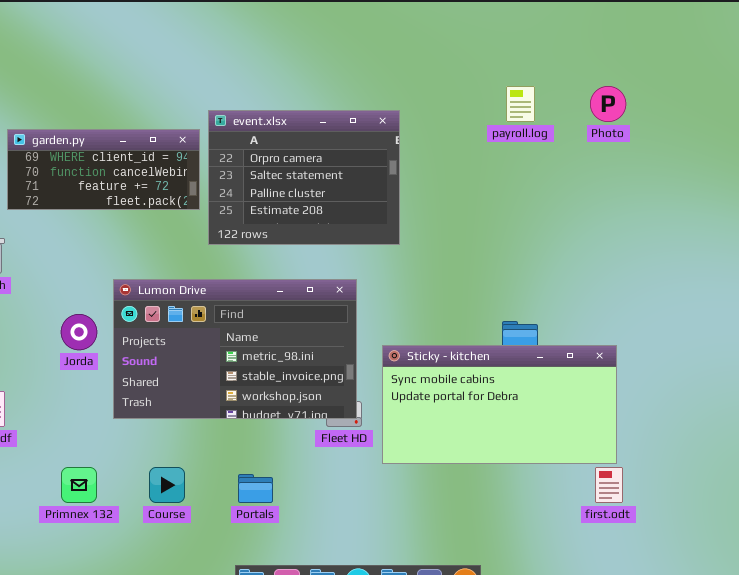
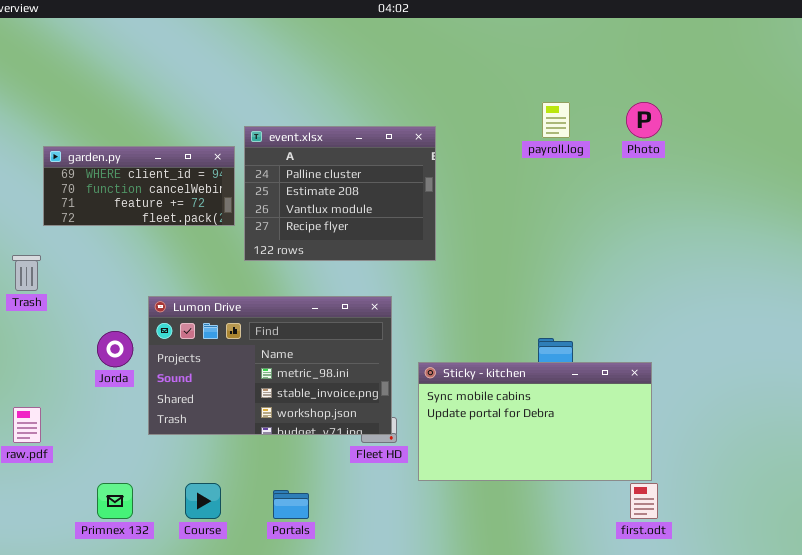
event.xlsx: [208,110,400,245] -> [244,126,436,261], scrolled down 2 rows

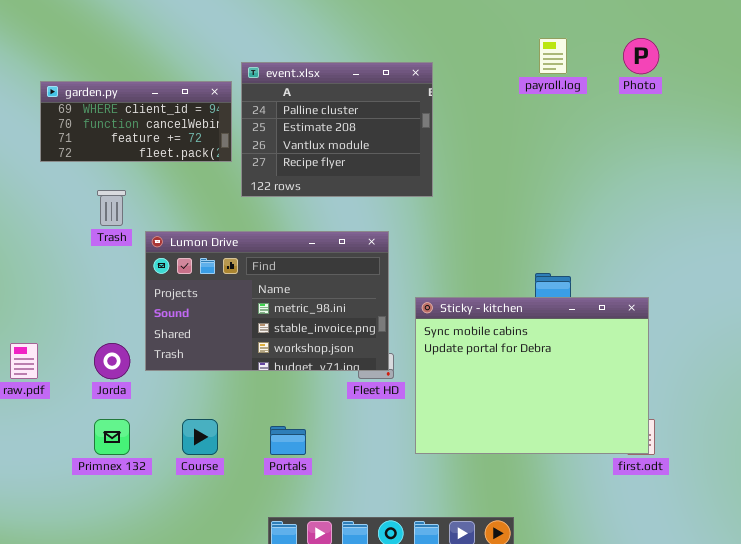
Trash: [12,255,41,291] -> [97,190,126,226], moved
Jorda: [97,331,133,367] -> [94,343,130,379], moved
Sticky - kitchen: [418,362,652,481] -> [415,297,649,454], resized

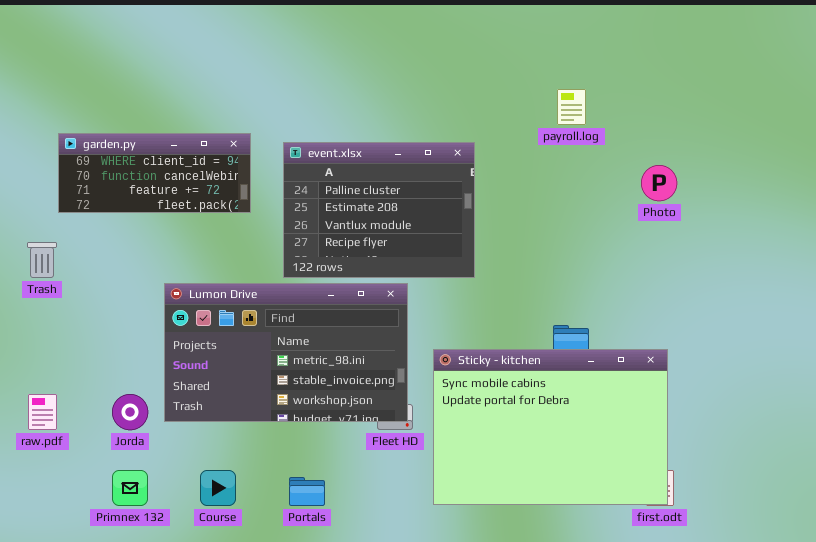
Photo: [623,38,659,74] -> [641,165,677,201], moved
event.xlsx: [241,62,433,197] -> [283,142,475,278], moved
Trash: [97,190,126,226] -> [27,242,57,278], moved

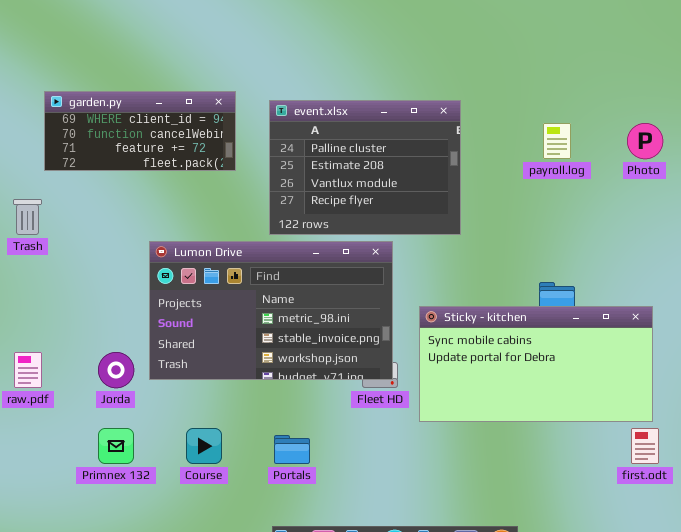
payroll.log: [557,89,586,125] -> [543,123,571,159], moved
Sticky - kitchen: [433,349,668,505] -> [419,306,653,422], resized

